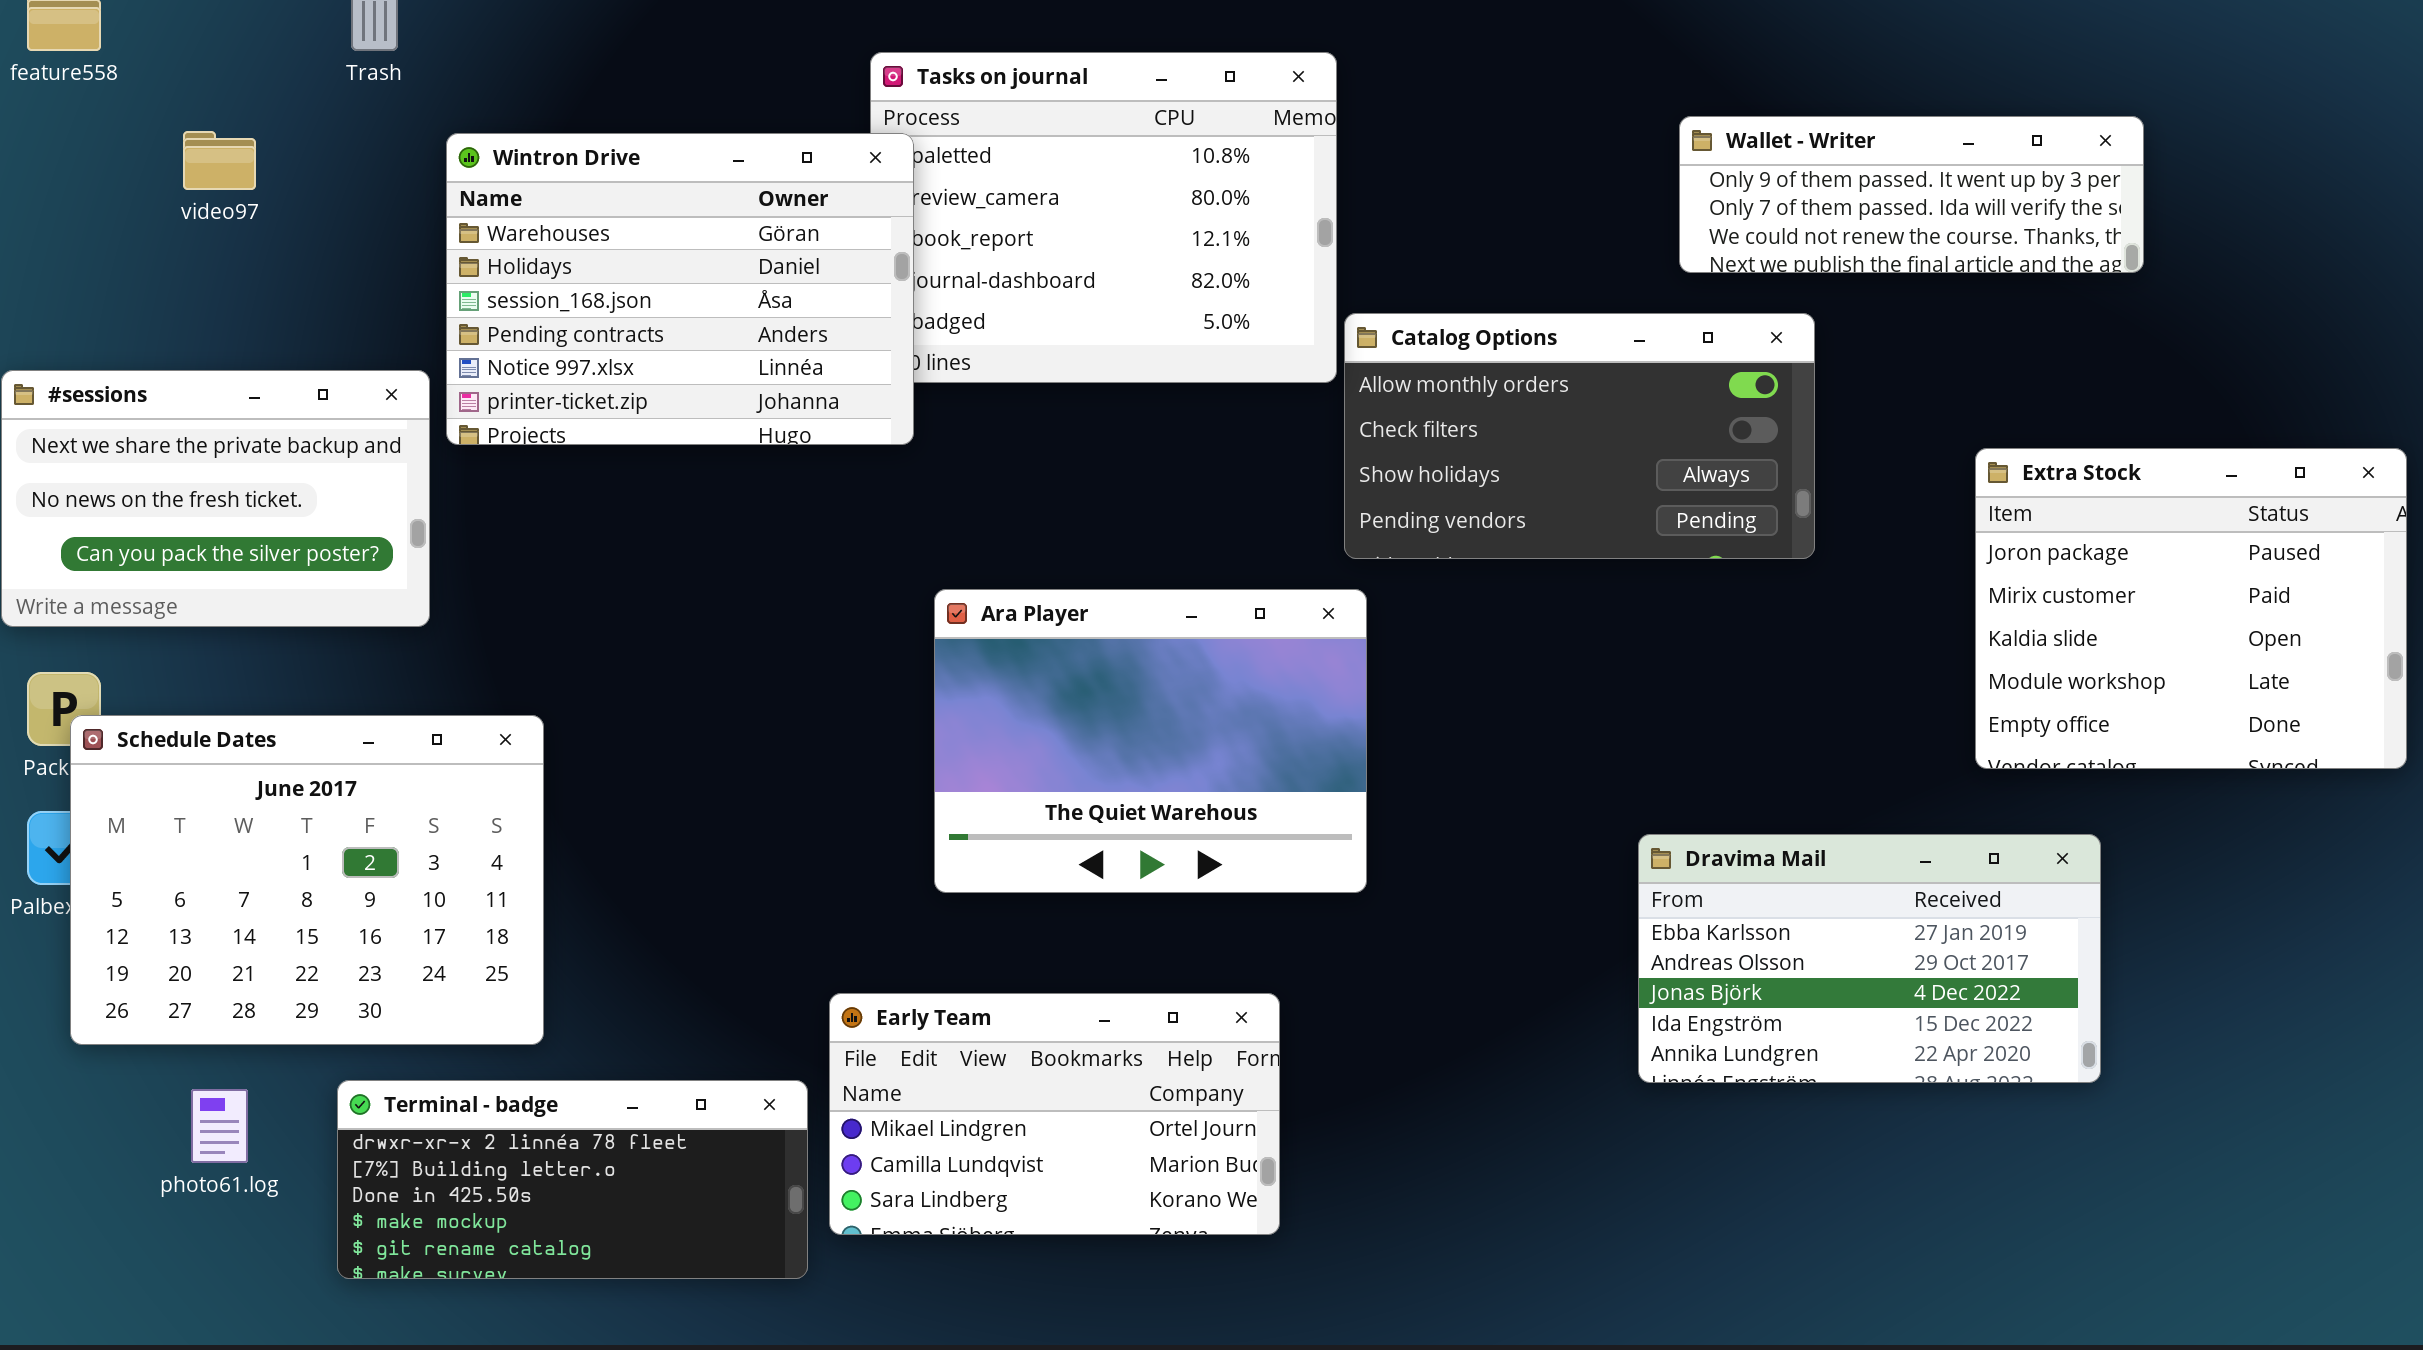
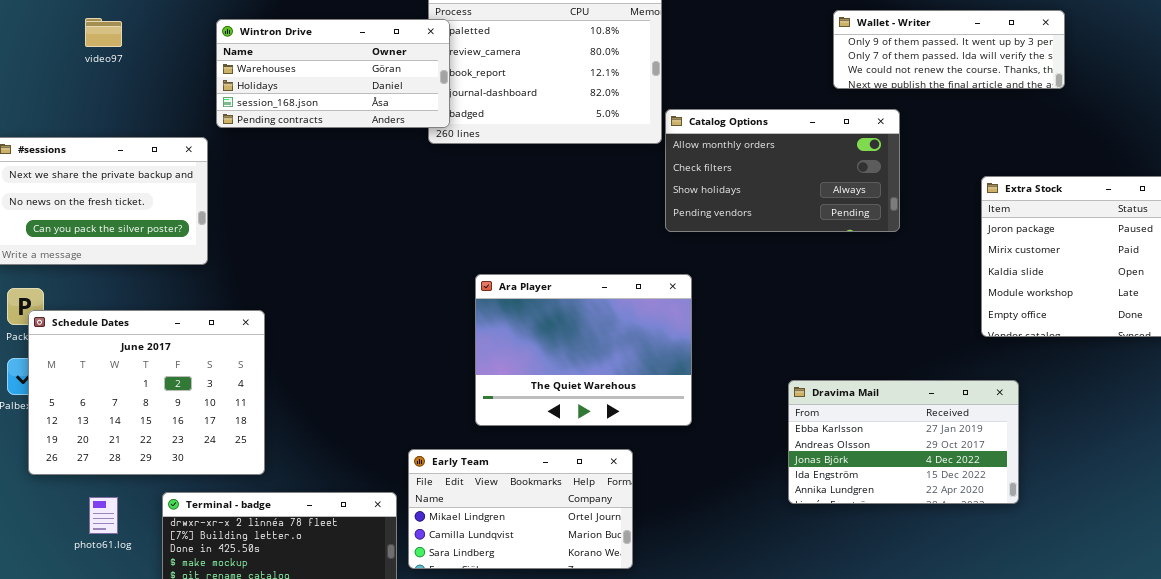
Wintron Drive: [446,133,914,445] -> [216,19,450,128], resized
Ara Player: [934,589,1367,893] -> [475,274,692,426], moved
Dravima Mail: [1638,834,2101,1083] -> [788,380,1019,504], moved

